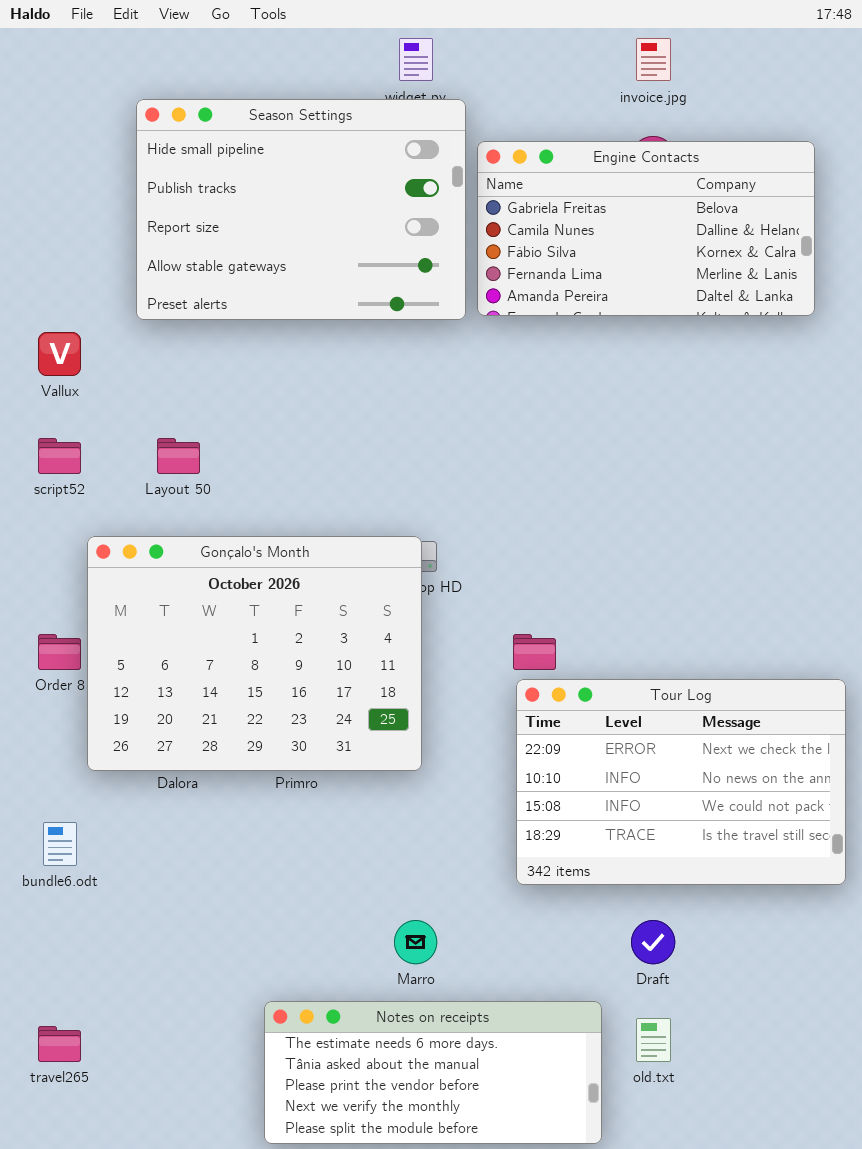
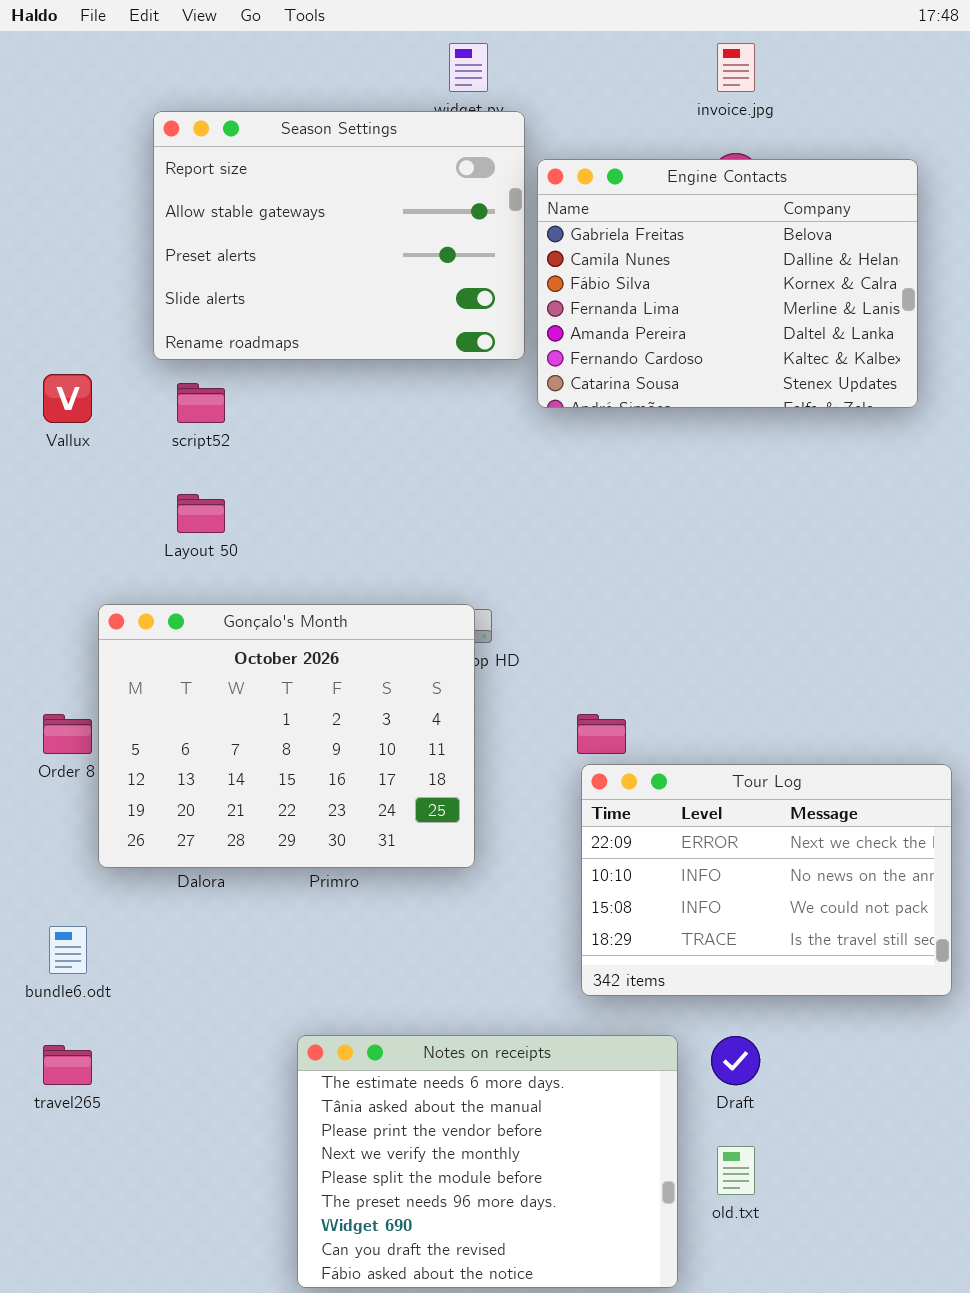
Season Settings: [136,99,466,320] -> [153,111,525,360], scrolled down 2 rows
Engine Contacts: [477,141,815,316] -> [537,159,918,408], resized
script52: [38,438,81,474] -> [177,383,225,423], moved
Notes on receipts: [264,1001,602,1144] -> [297,1035,678,1288], resized
travel265: [38,1026,81,1062] -> [43,1045,92,1085], moved

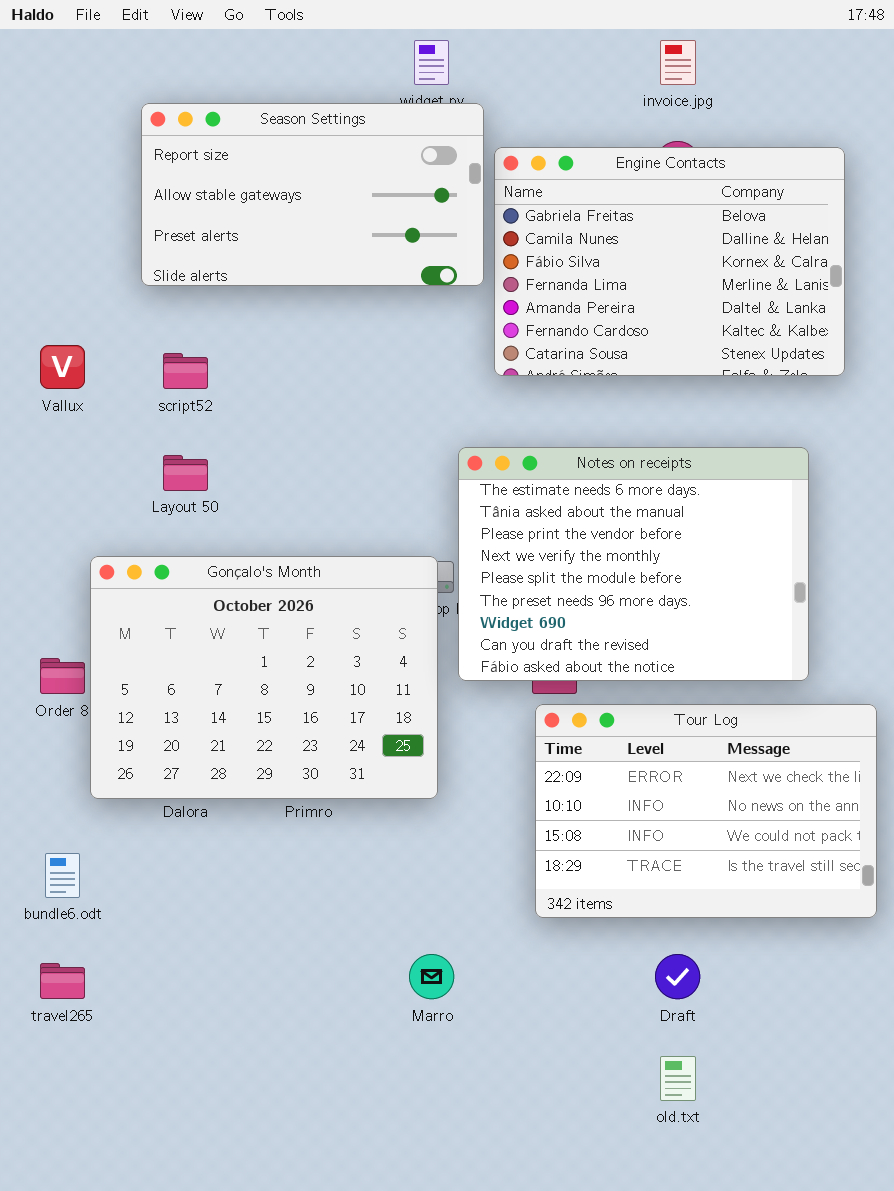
Season Settings: [153,111,525,360] -> [141,103,484,286], resized
Notes on receipts: [297,1035,678,1288] -> [458,447,809,681], moved

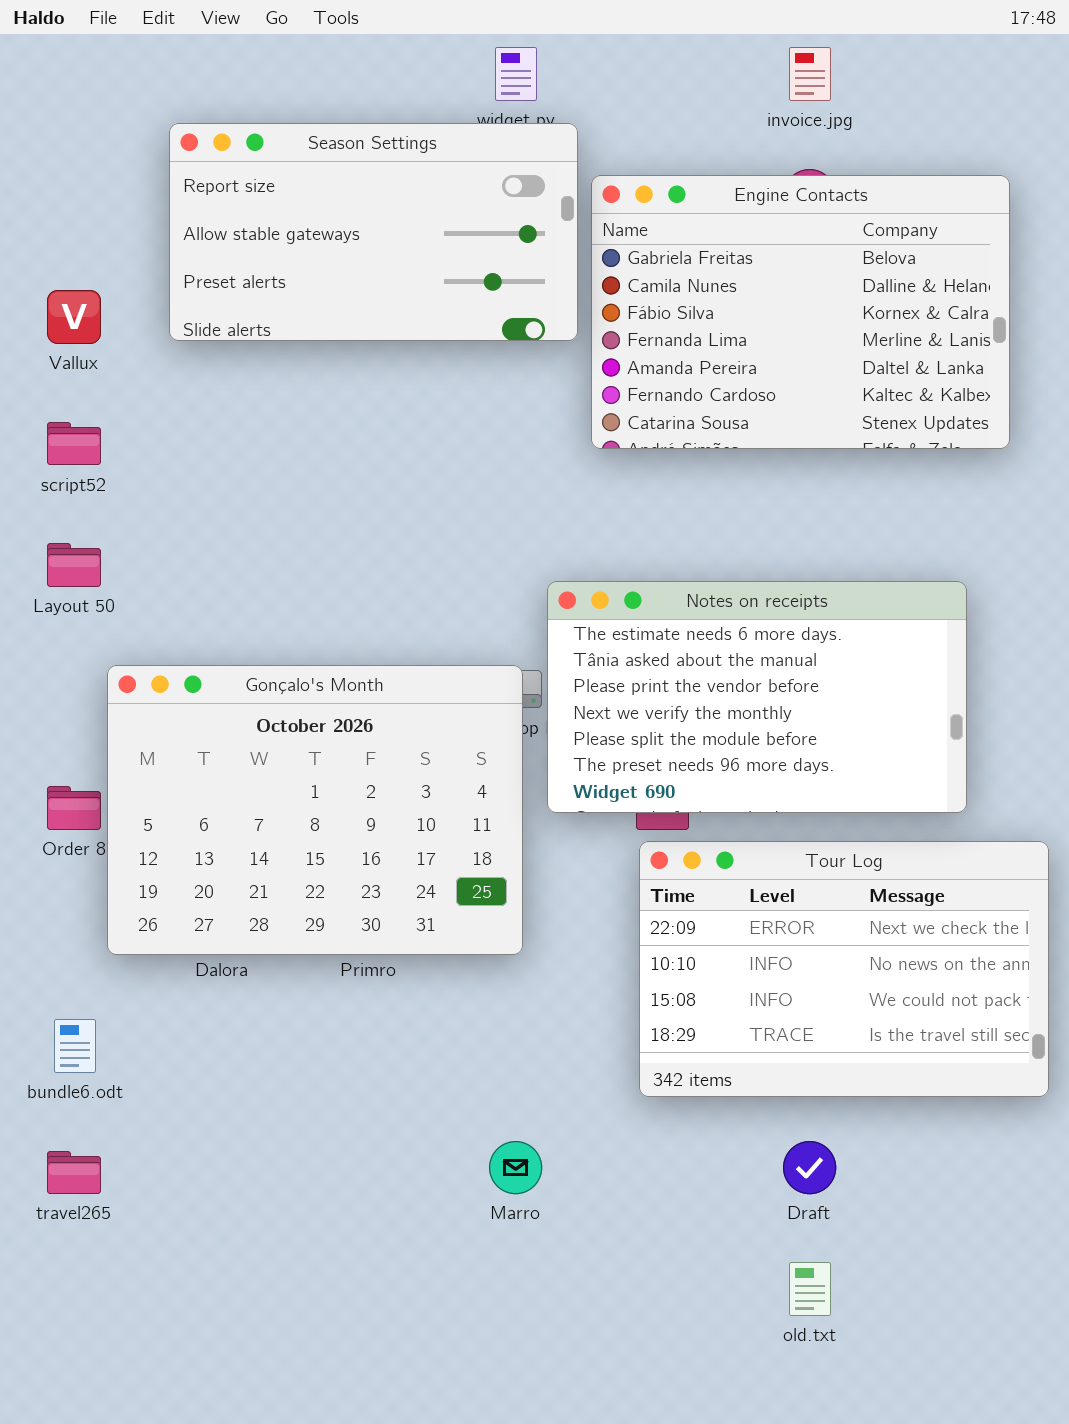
Vallux: [40,345,85,389] -> [47,290,101,344], moved
script52: [163,353,208,389] -> [47,422,101,465], moved
Notes on receipts: [458,447,809,681] -> [547,581,967,813], resized
Layout 50: [163,455,208,491] -> [47,543,101,587], moved

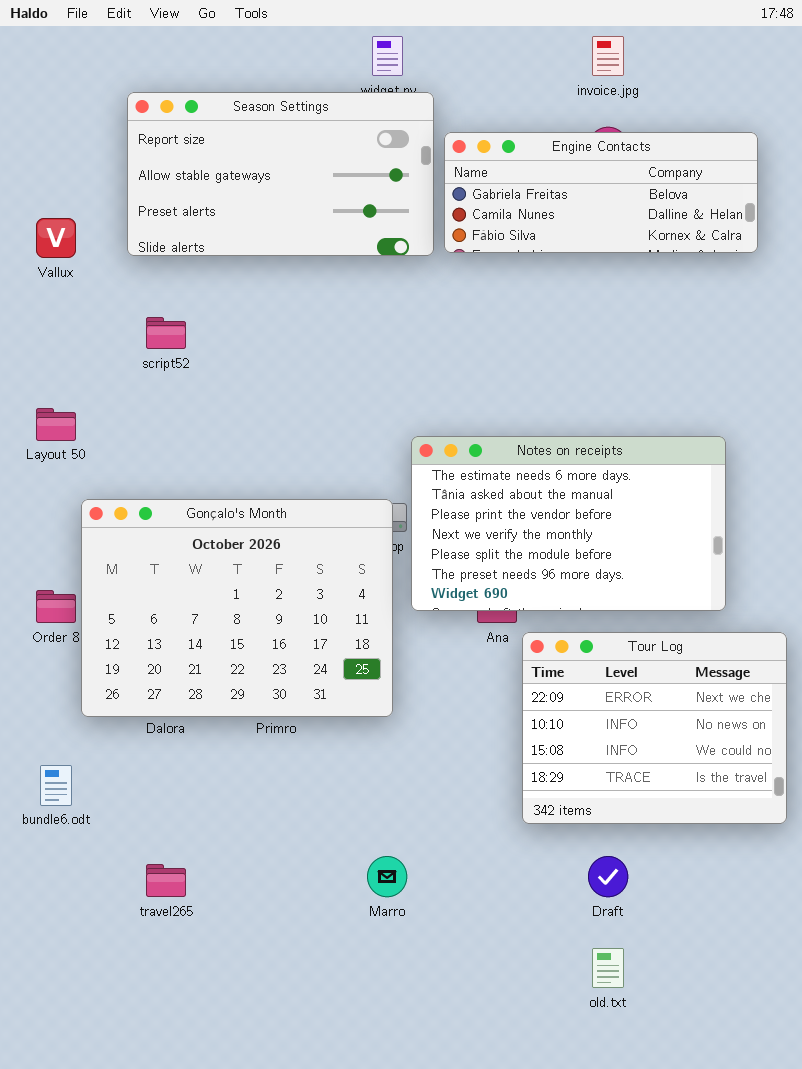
Engine Contacts: [591,175,1010,449] -> [444,132,758,253], resized
script52: [47,422,101,465] -> [146,317,186,349], moved
Tour Log: [639,841,1049,1097] -> [522,632,787,824], resized
travel265: [47,1151,101,1194] -> [146,864,186,897], moved

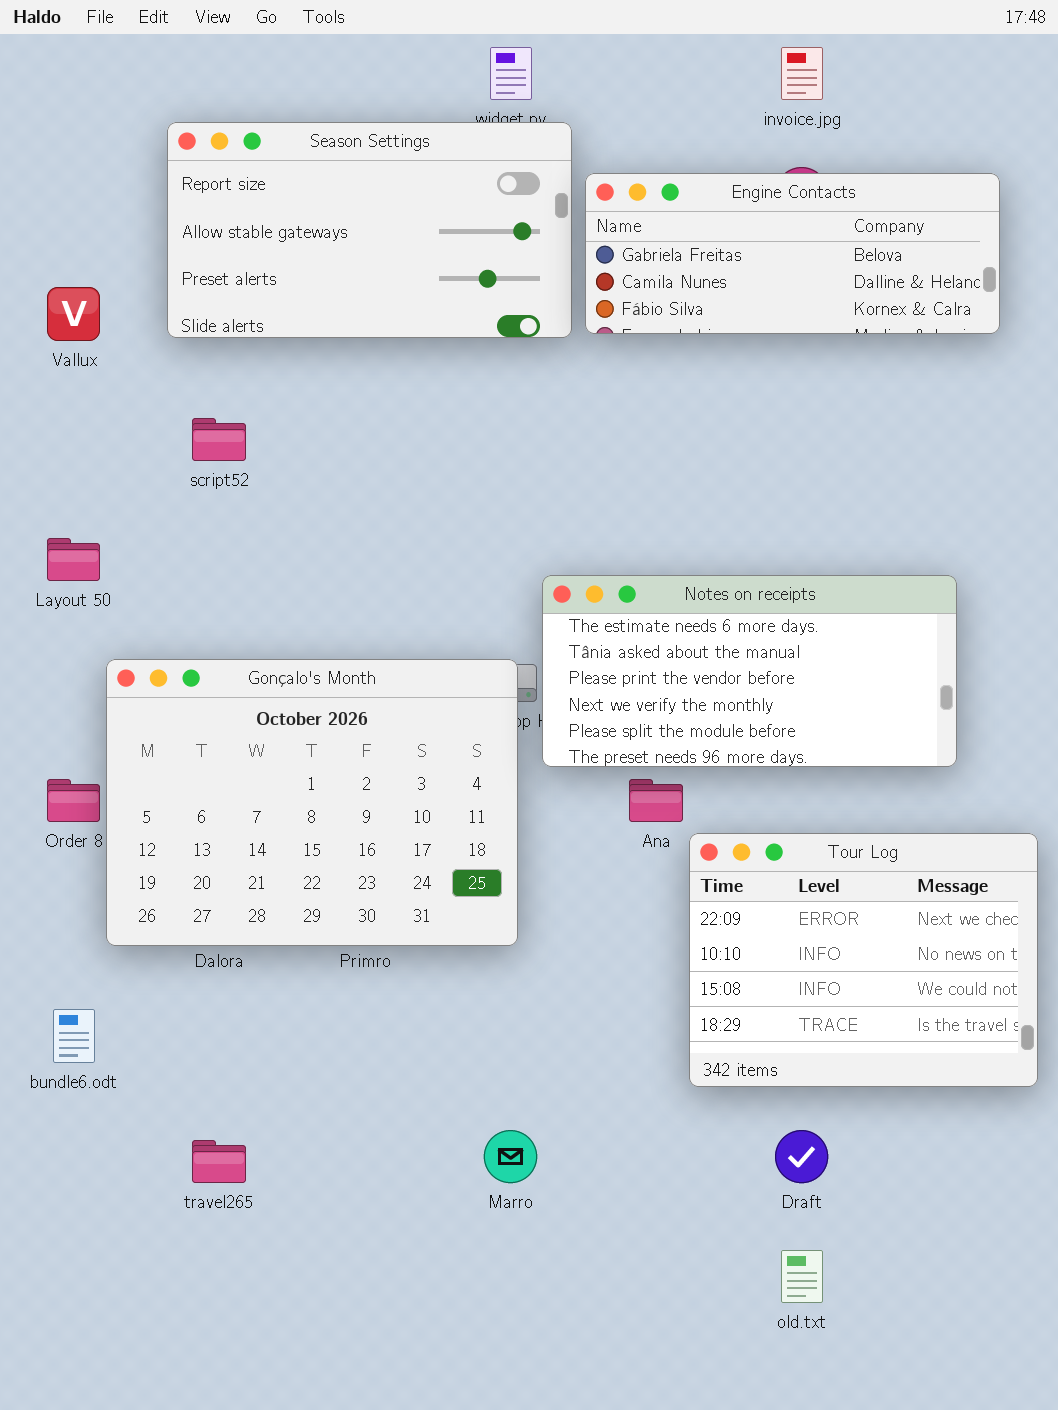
Notes on receipts: [411,436,726,611] -> [542,575,957,767], resized

